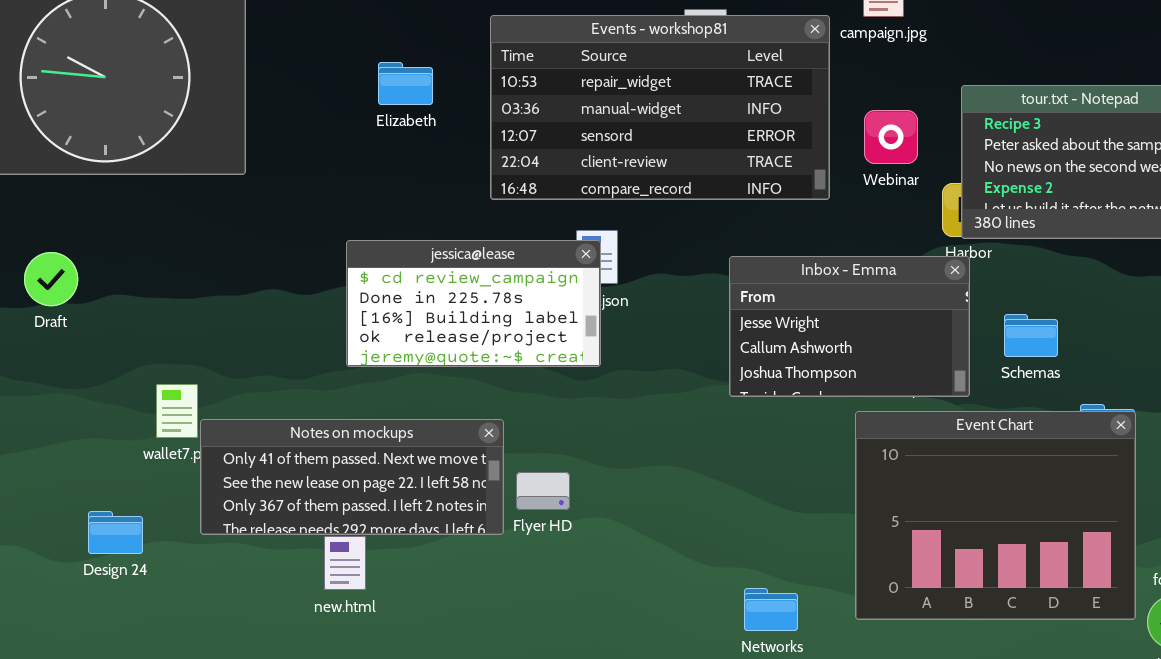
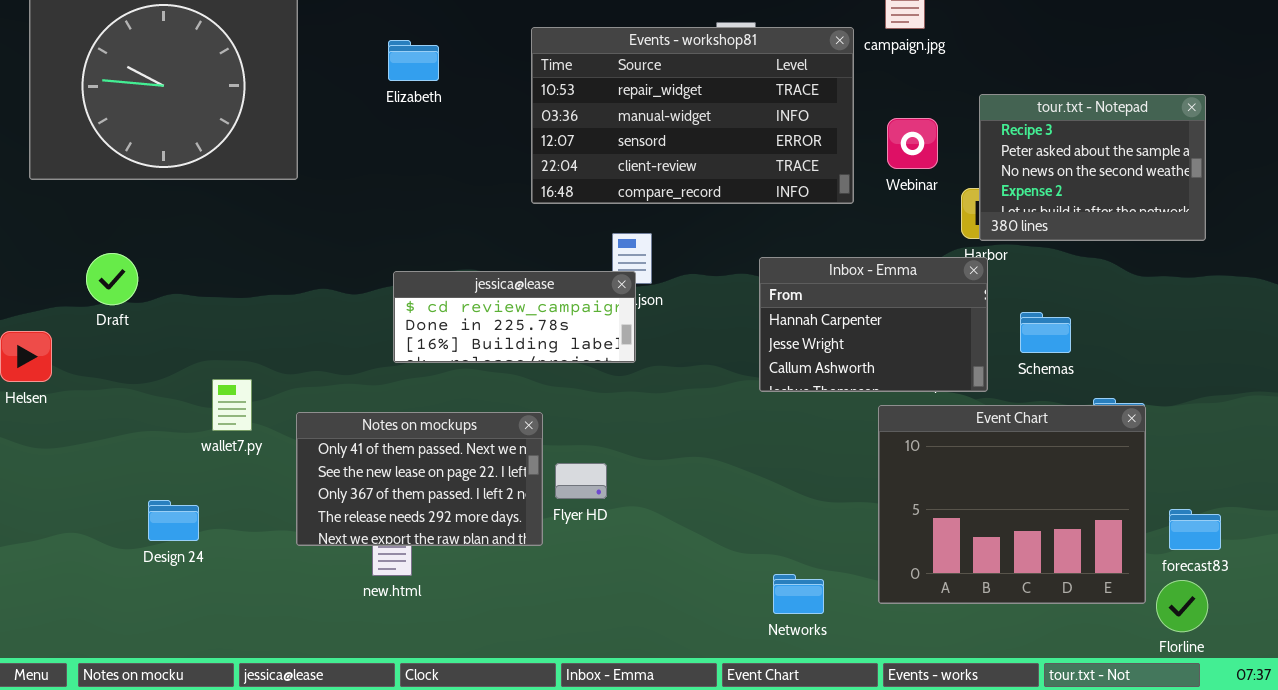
Elizabeth: [378,62,433,105] -> [388,40,439,81], moved
jessica@lease: [346,240,601,367] -> [393,271,636,363], resized
Inbox - Emma: [729,256,970,397] -> [759,257,988,392], scrolled up 1 row
Notes on mockups: [200,419,504,535] -> [296,412,543,546], resized

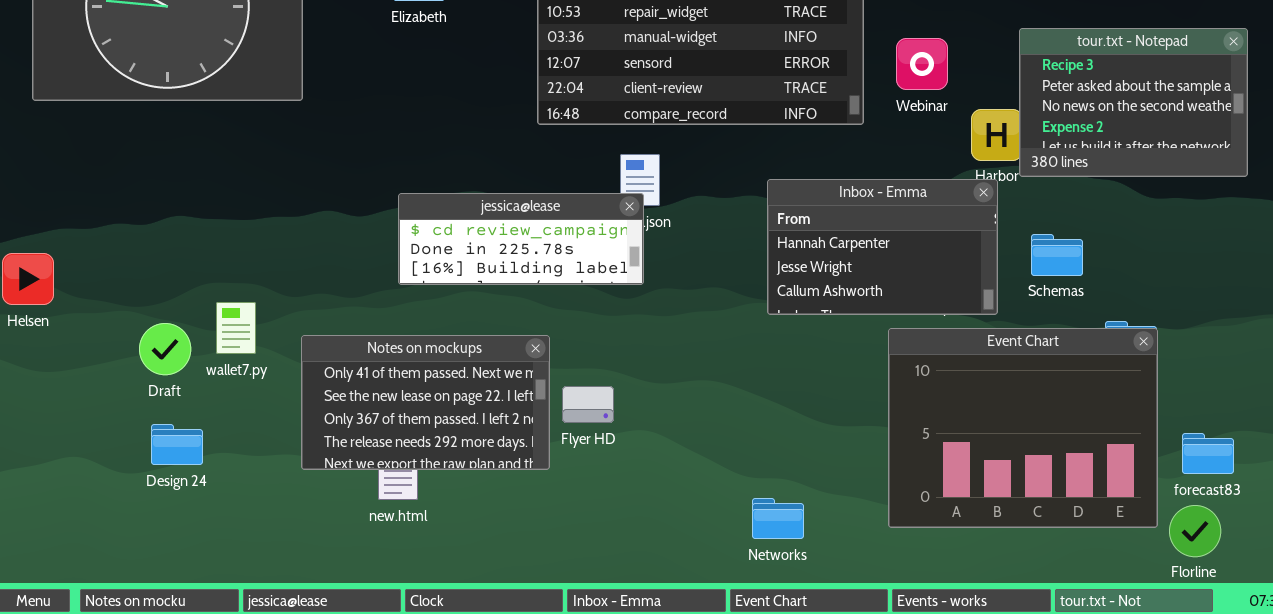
tour.txt - Notepad: [979,94,1206,241] -> [1019,28,1248,177], moved
Draft: [86,253,138,305] -> [139,323,191,375], moved
Networks: [773,574,824,614] -> [752,498,804,539], moved

